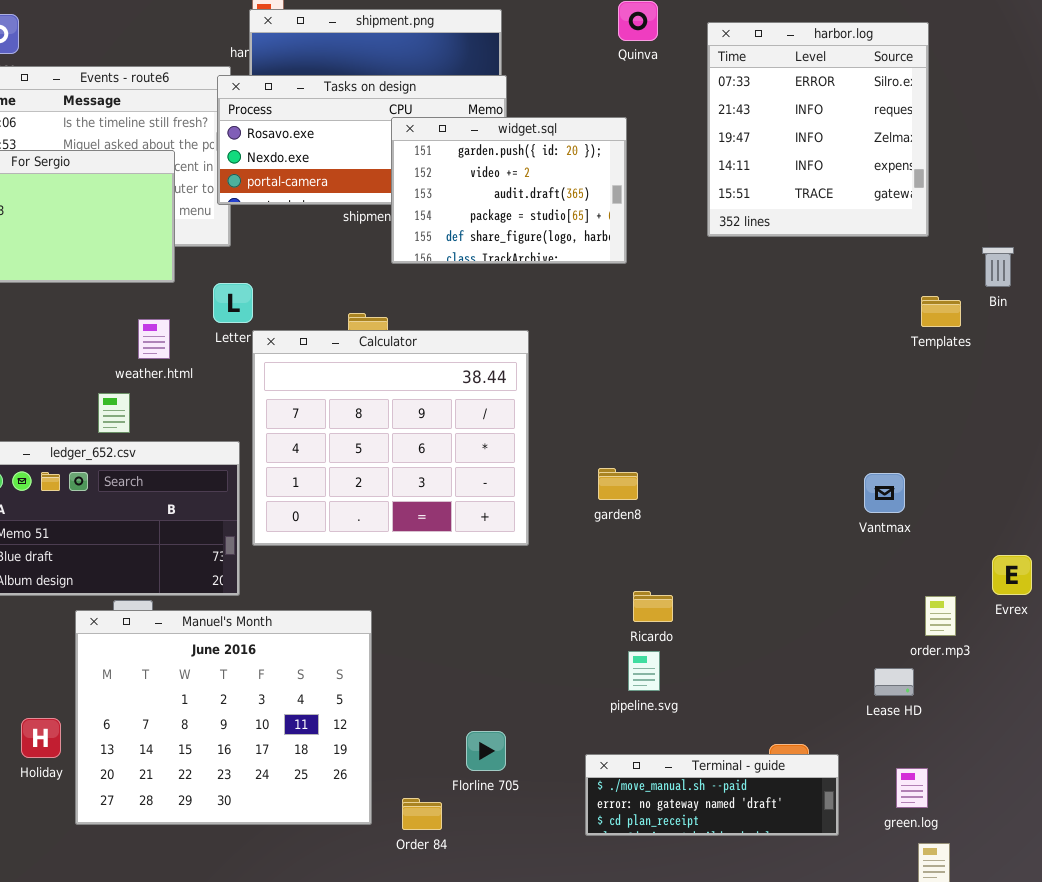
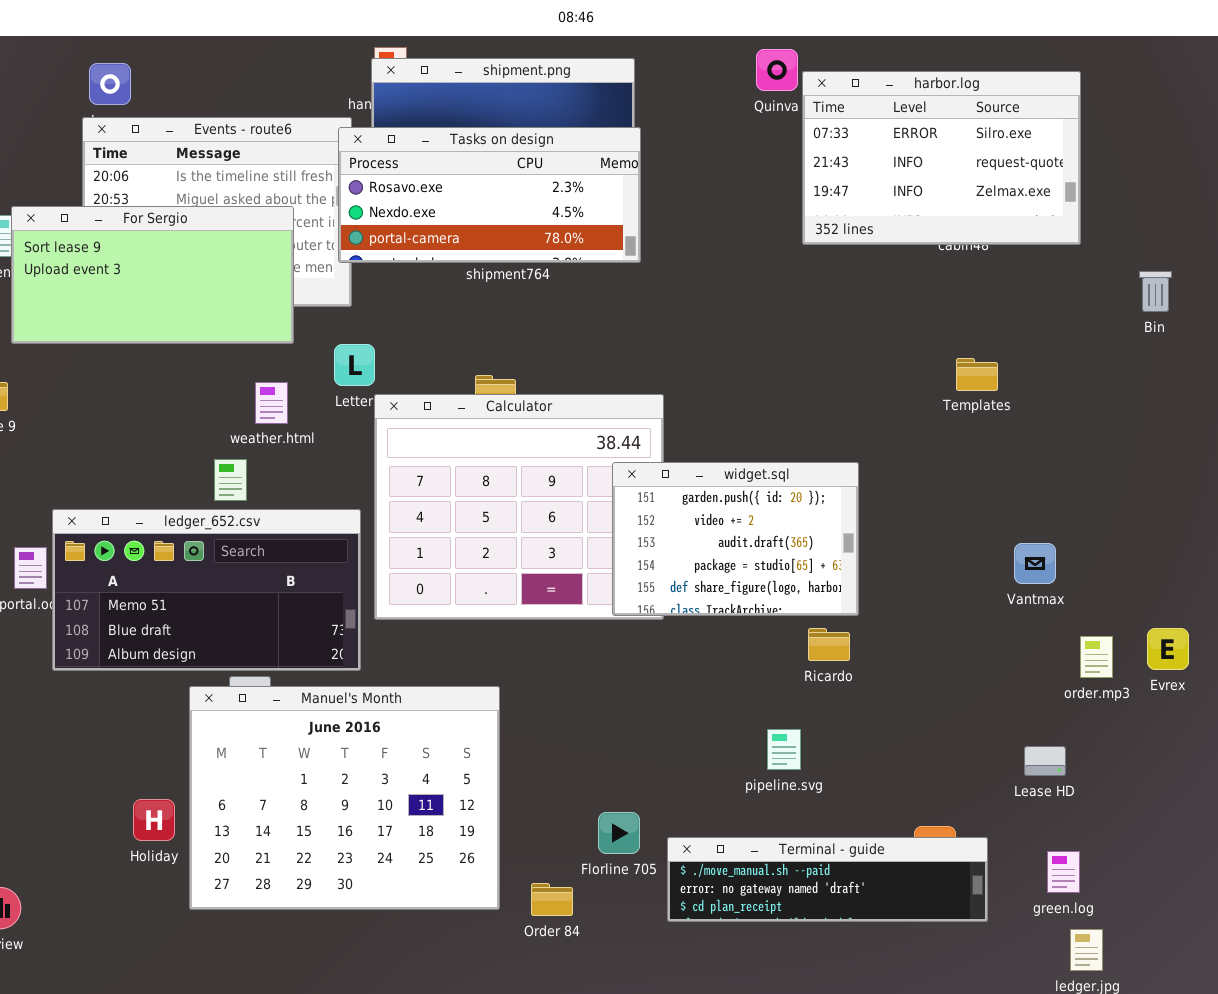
harbor.log: [707,22,929,237] -> [802,71,1081,245], resized
widget.sql: [391,117,627,264] -> [612,462,859,616], moved
Bin: [982,247,1014,287] -> [1139,271,1172,312], moved
Templates: [921,296,961,327] -> [956,358,998,391], moved
Ricardo: [633,591,673,622] -> [808,628,850,661], moved
order.mp3: [925,596,956,636] -> [1080,636,1113,678], moved
Terminal - guide: [585,754,839,836] -> [667,837,988,922], resized

